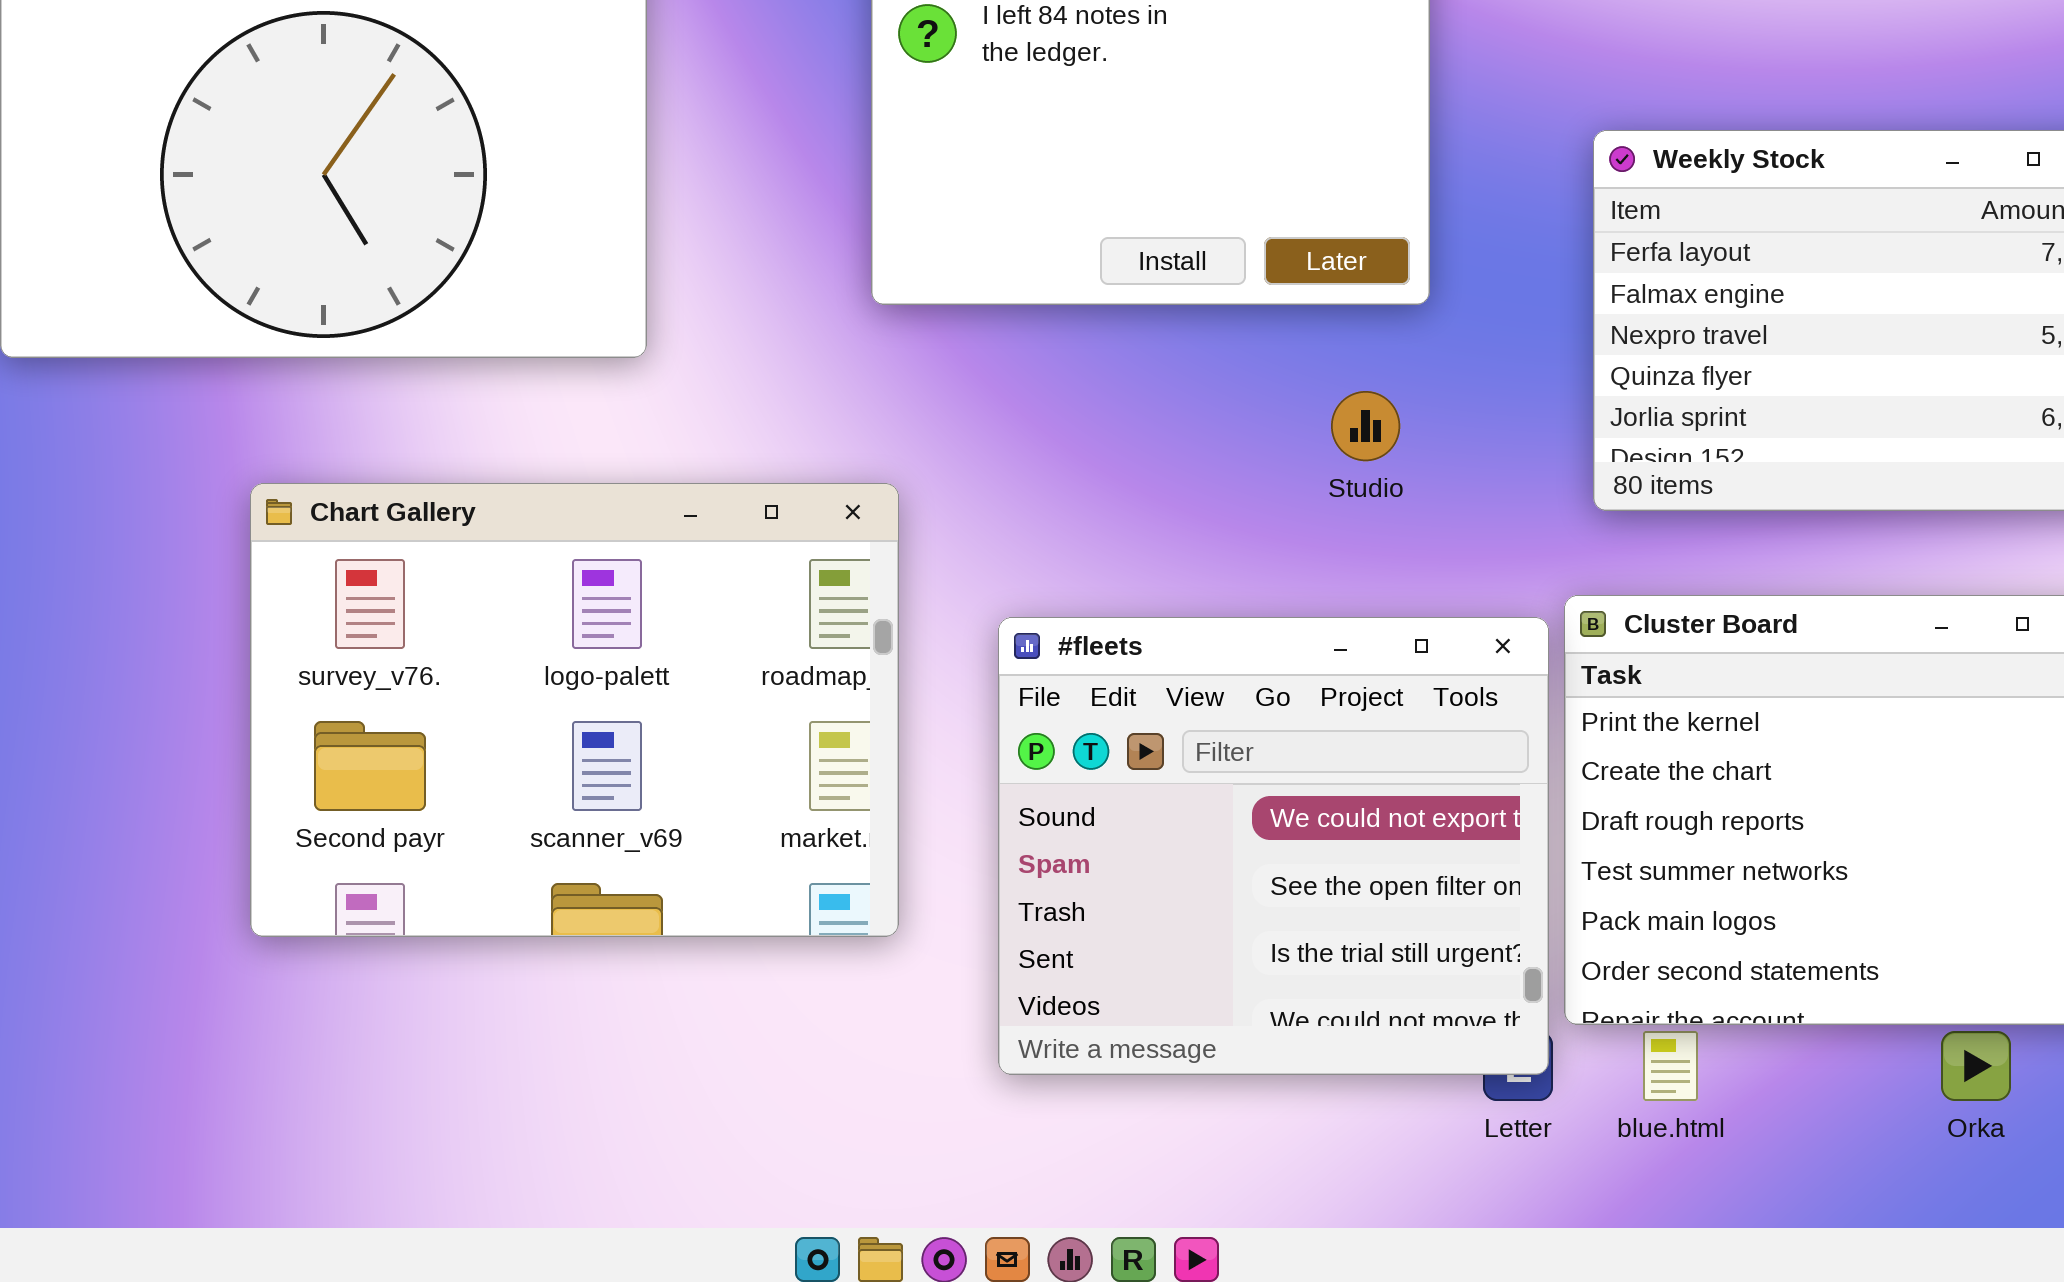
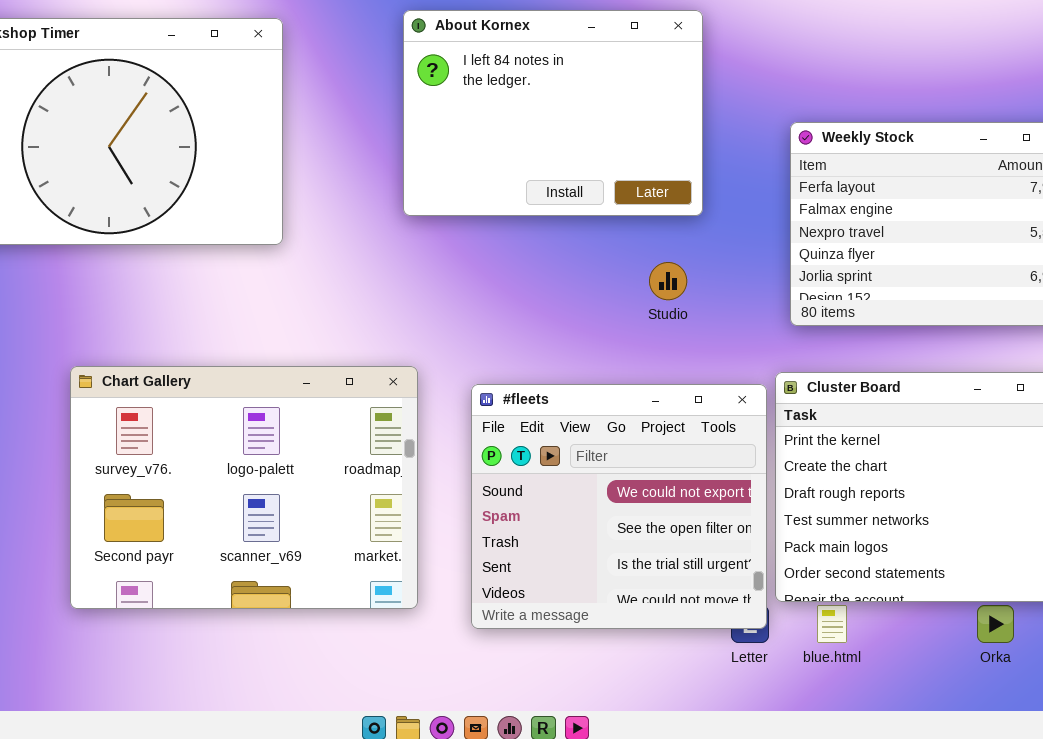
Chart Gallery: [250,483,899,937] -> [70,366,418,609], moved

